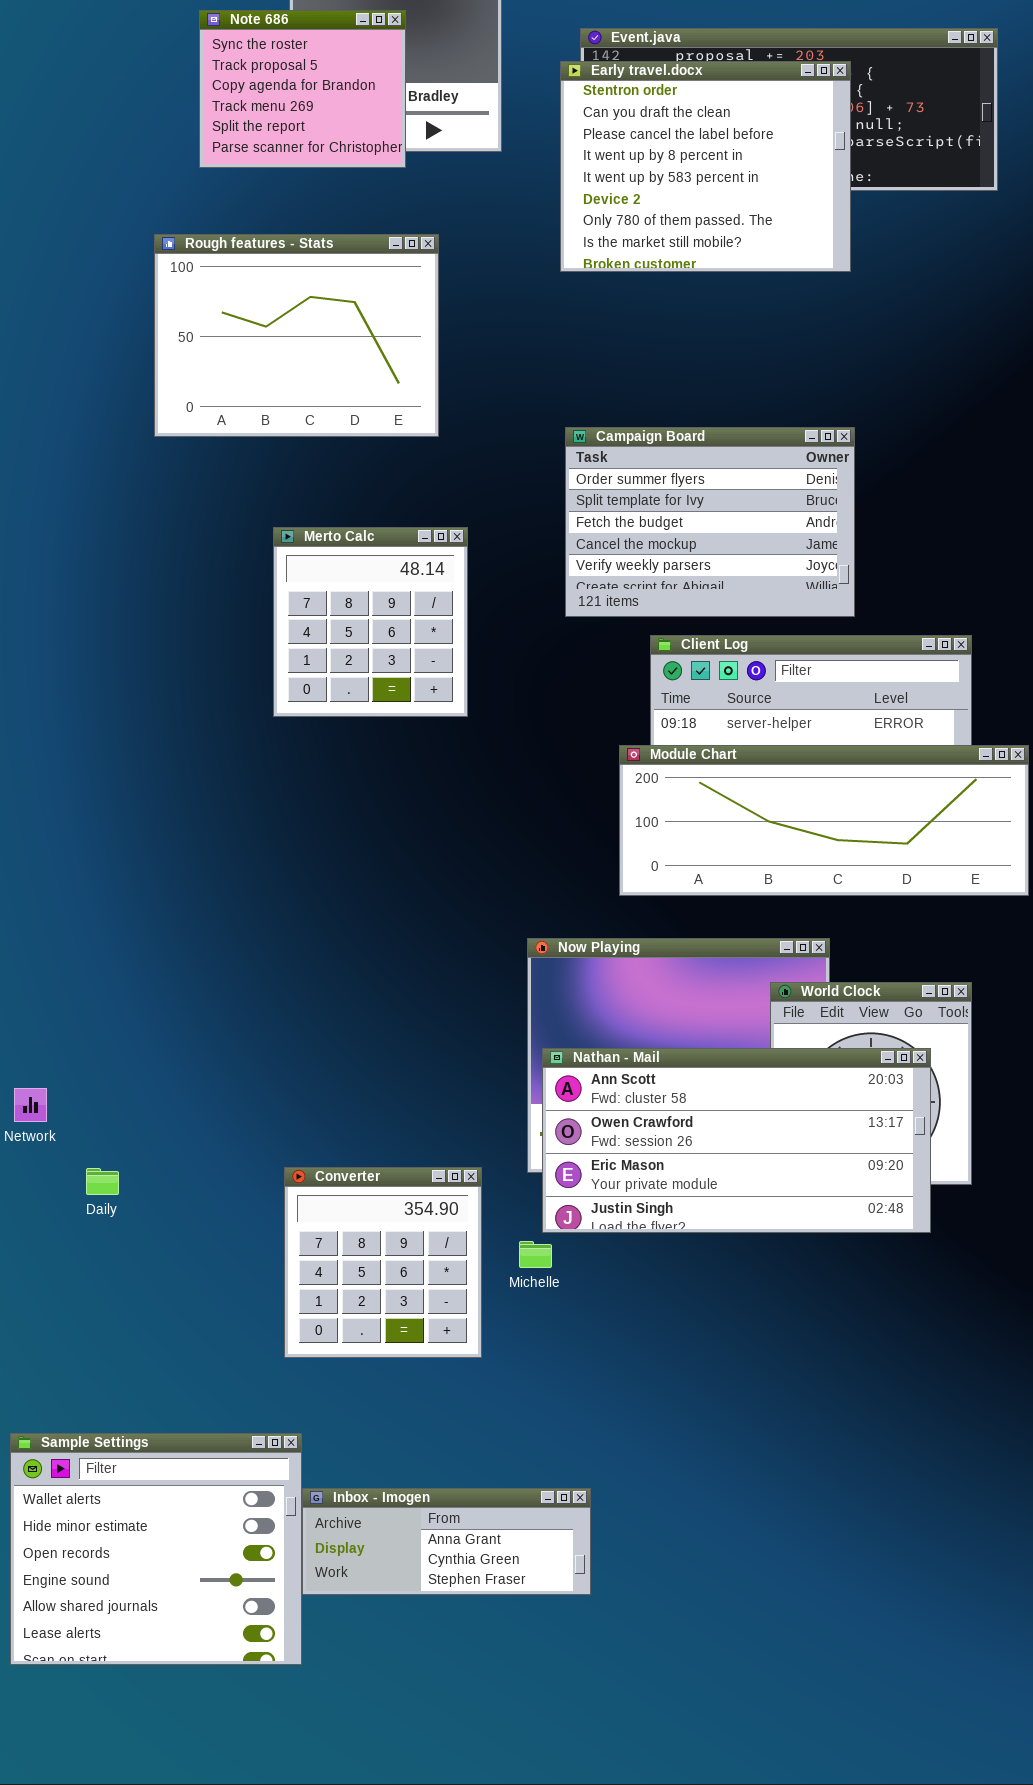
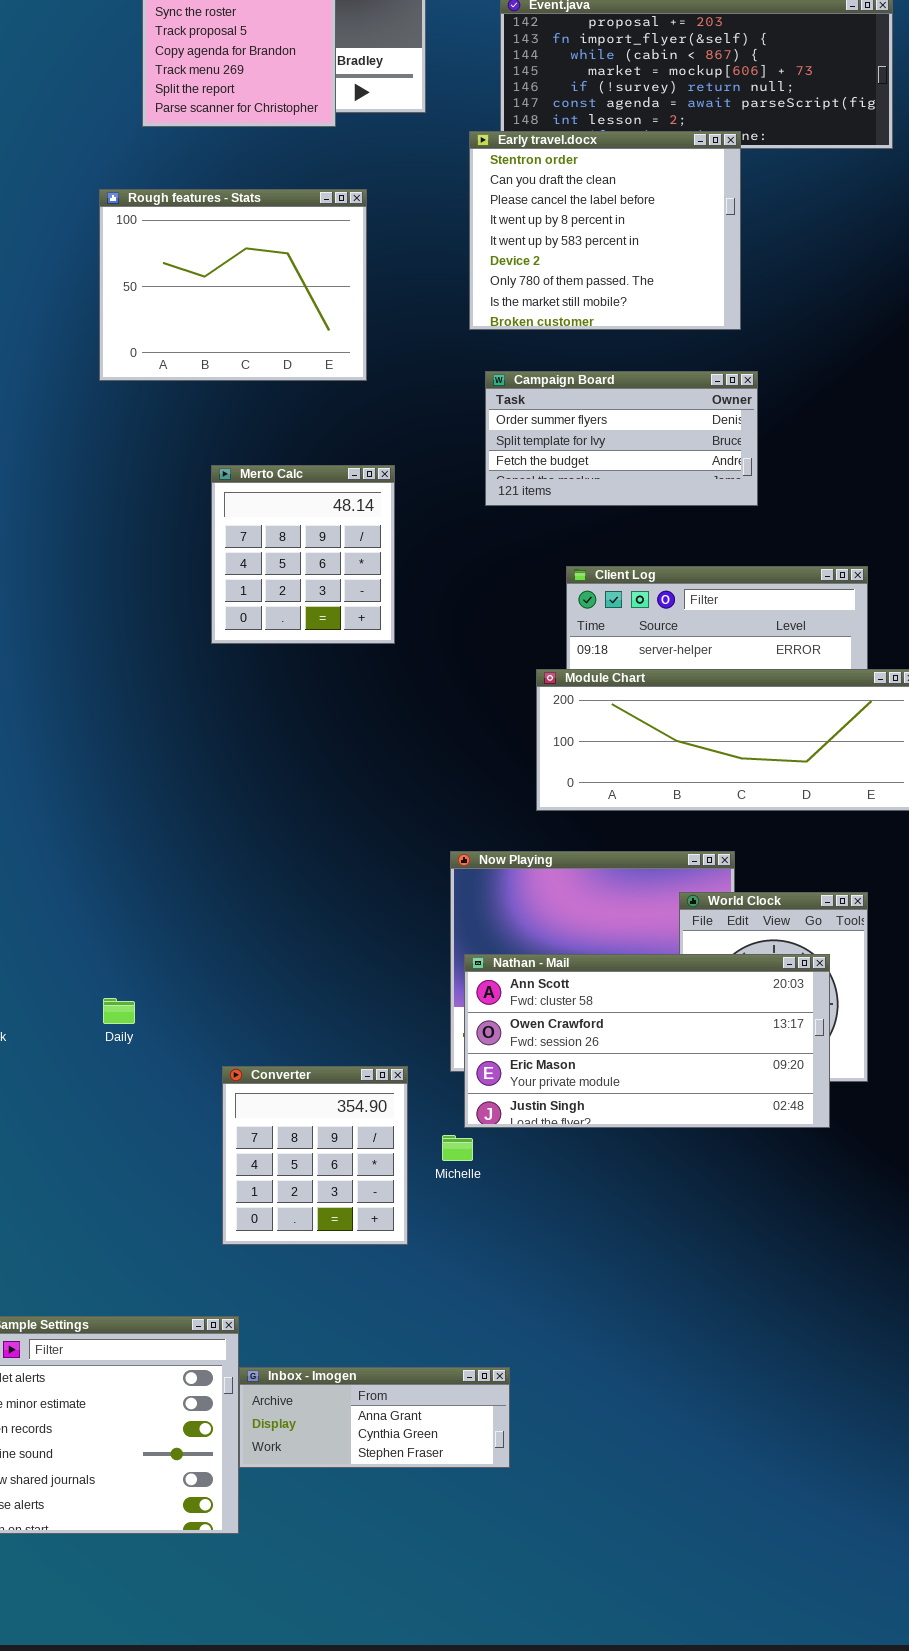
Early travel.docx: [560,61,851,272] -> [469,131,741,330], moved
Campaign Board: [565,427,855,617] -> [485,371,758,506], resized
Daily: [86,1168,119,1195] -> [103,998,135,1024], moved

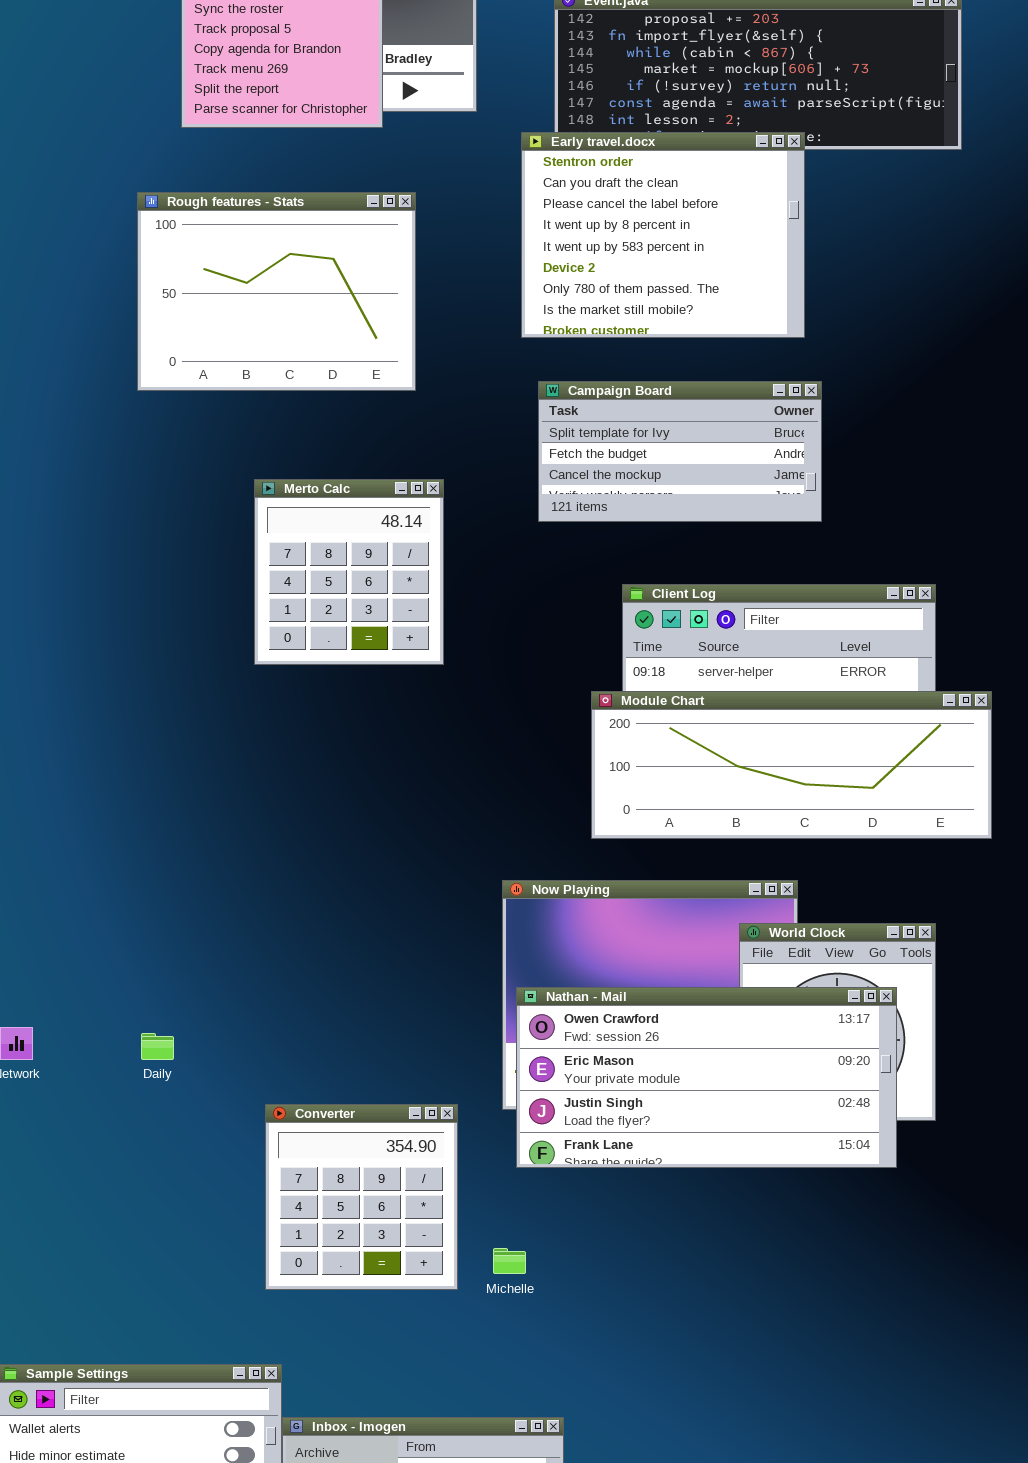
Campaign Board: [485,371,758,506] -> [538,381,822,522], scrolled down 1 row
Nathan - Mail: [464,954,830,1128] -> [516,987,897,1168], scrolled down 1 row
Michelle: [442,1135,473,1161] -> [493,1248,526,1274], moved

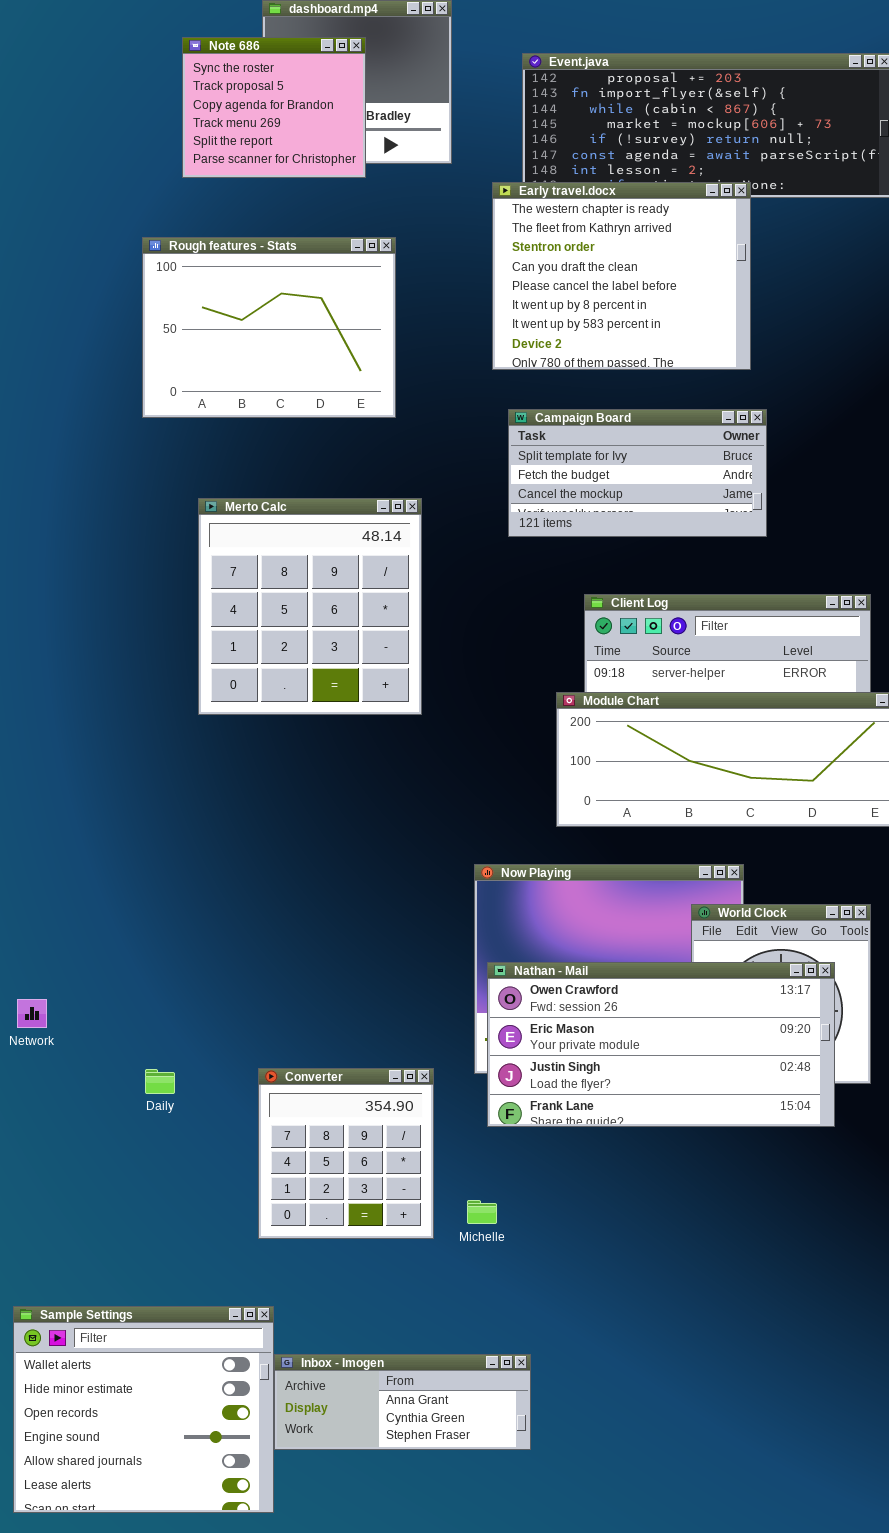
Early travel.docx: [521,132,805,338] -> [492,182,751,370], scrolled up 2 rows
Merto Calc: [254,479,444,665] -> [198,498,422,715], resized
Daily: [141,1033,174,1060] -> [145,1069,175,1094], moved

